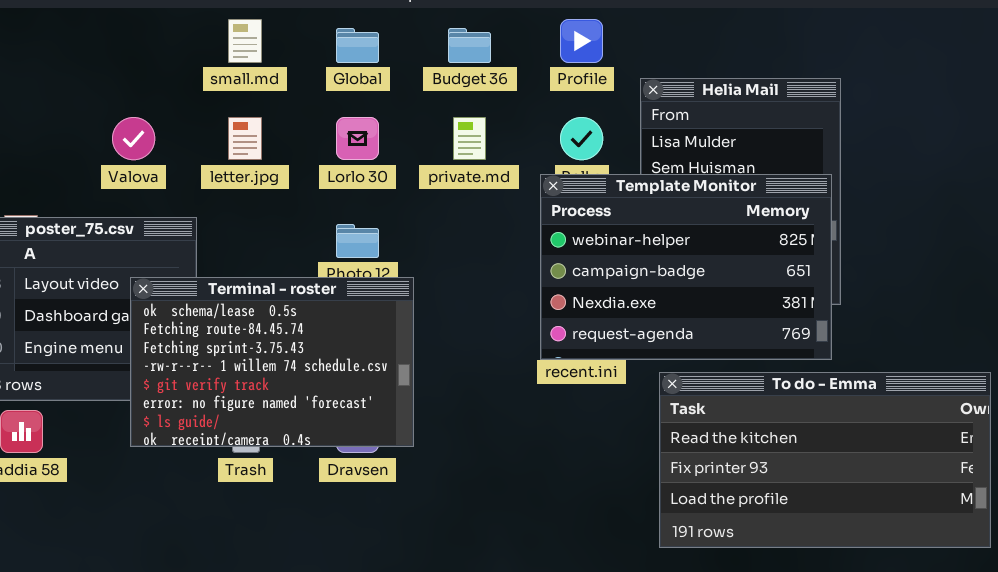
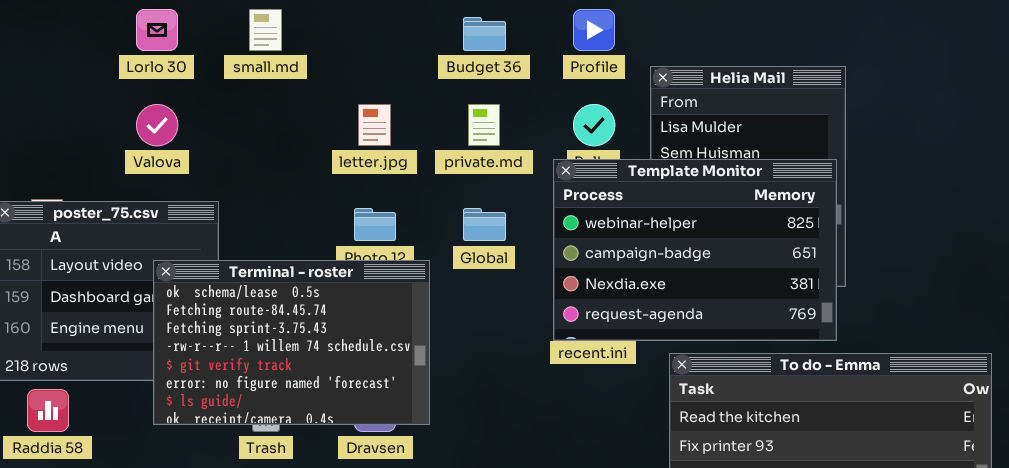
Global: [336,28,379,63] -> [463,208,506,241], moved
letter.jpg: [228,117,262,160] -> [358,104,391,146], moved
Lorlo 30: [336,117,379,160] -> [136,9,178,51], moved

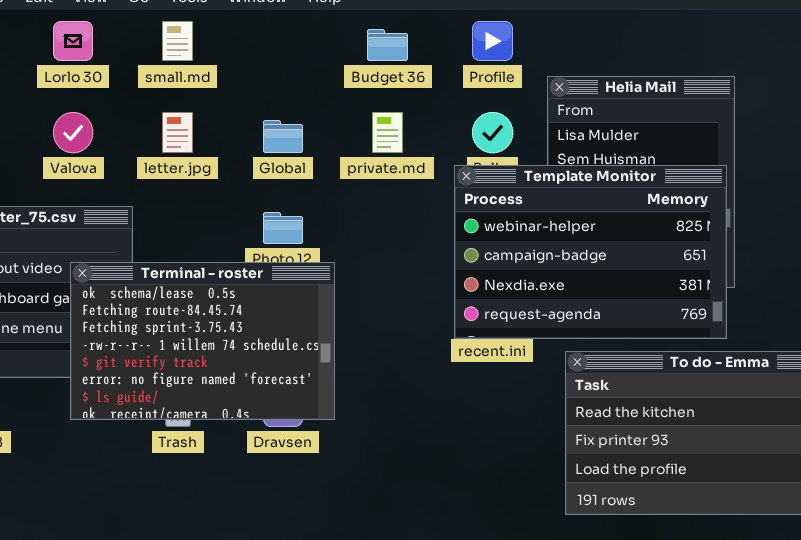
letter.jpg: [358,104,391,146] -> [162,112,193,153], moved
Global: [463,208,506,241] -> [263,120,303,153], moved

